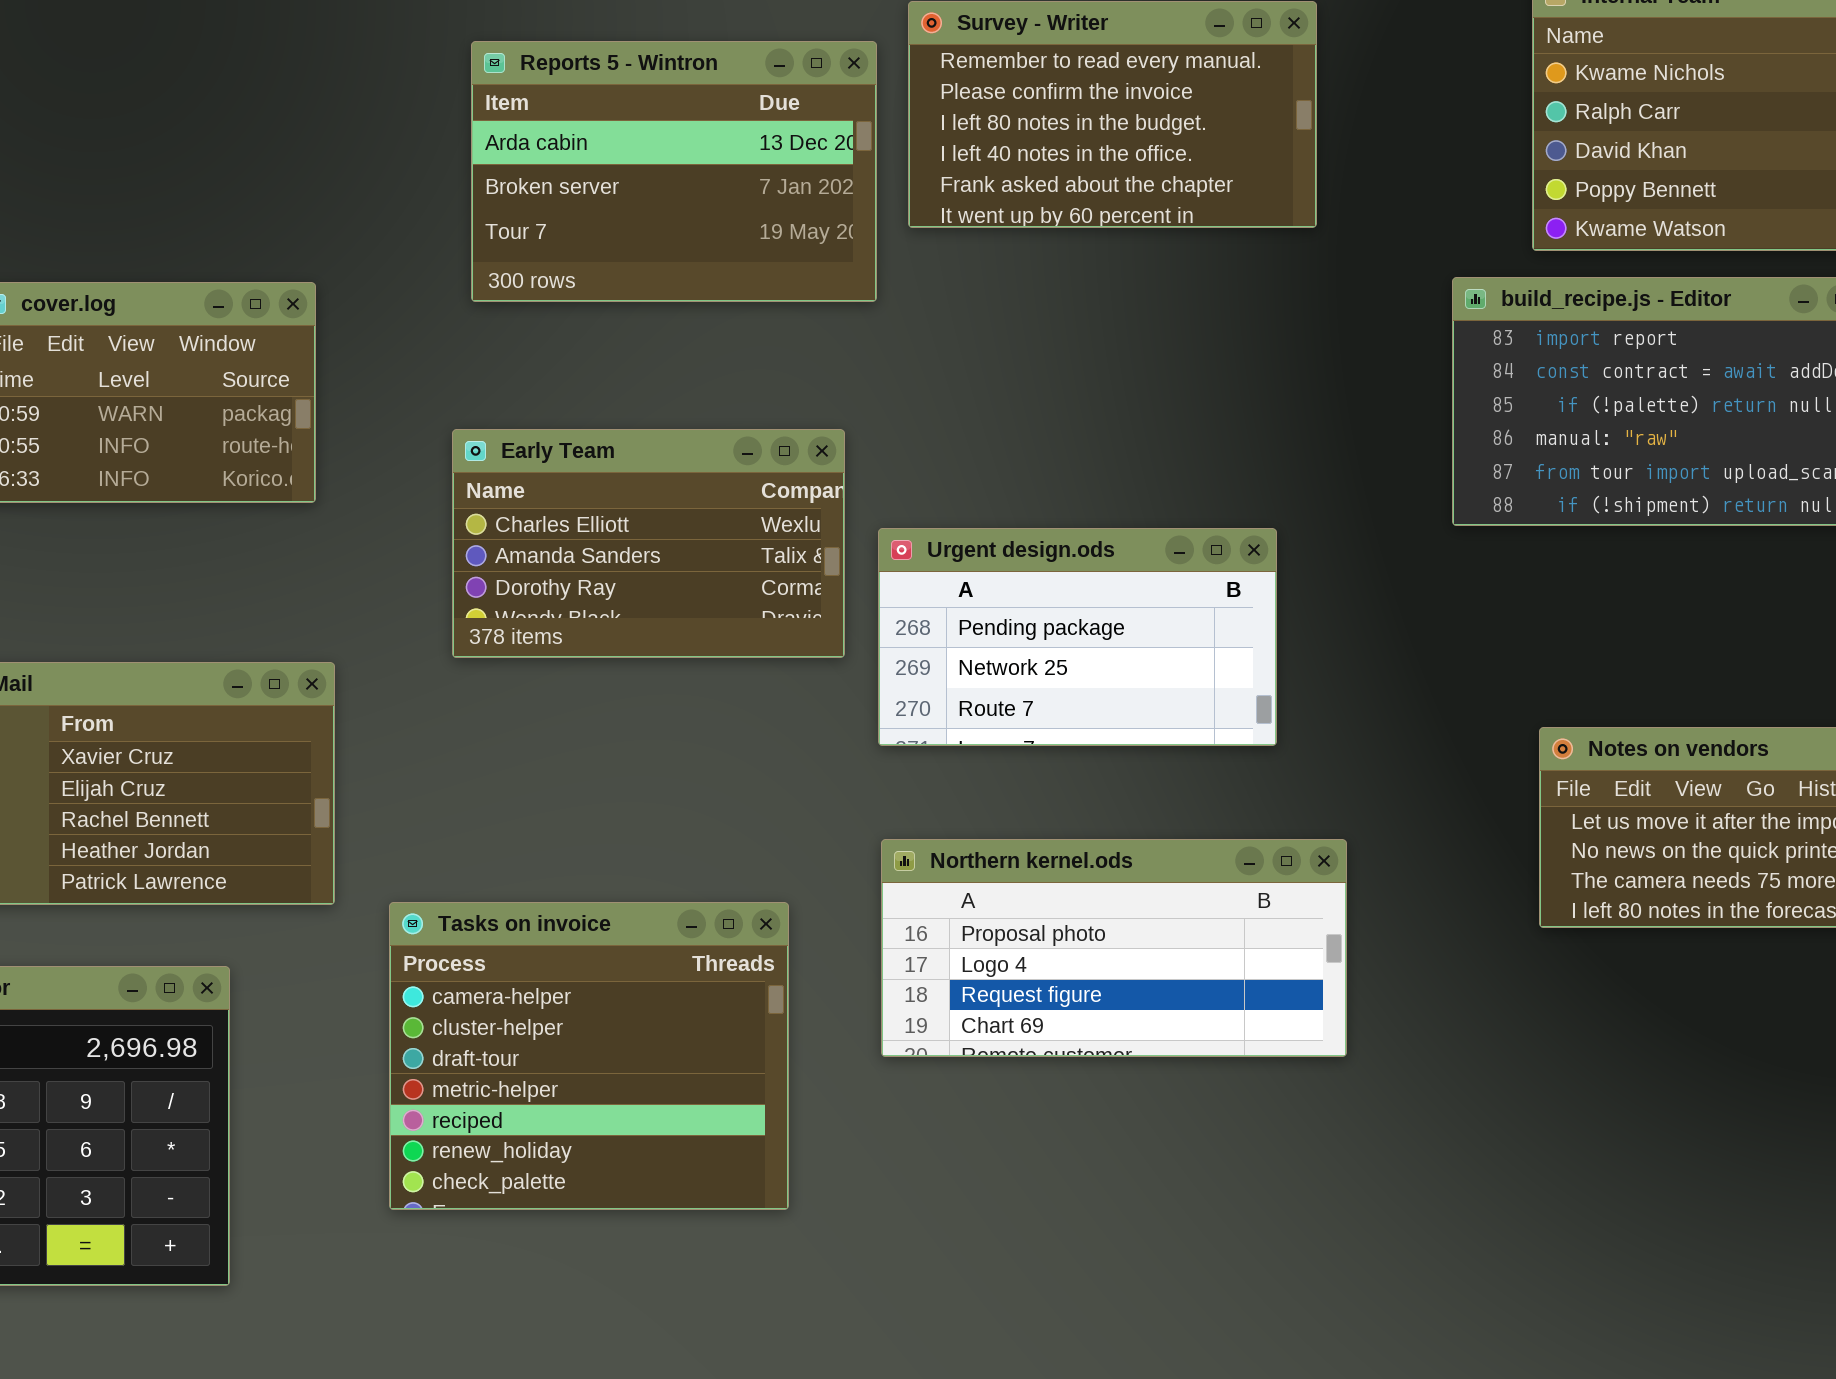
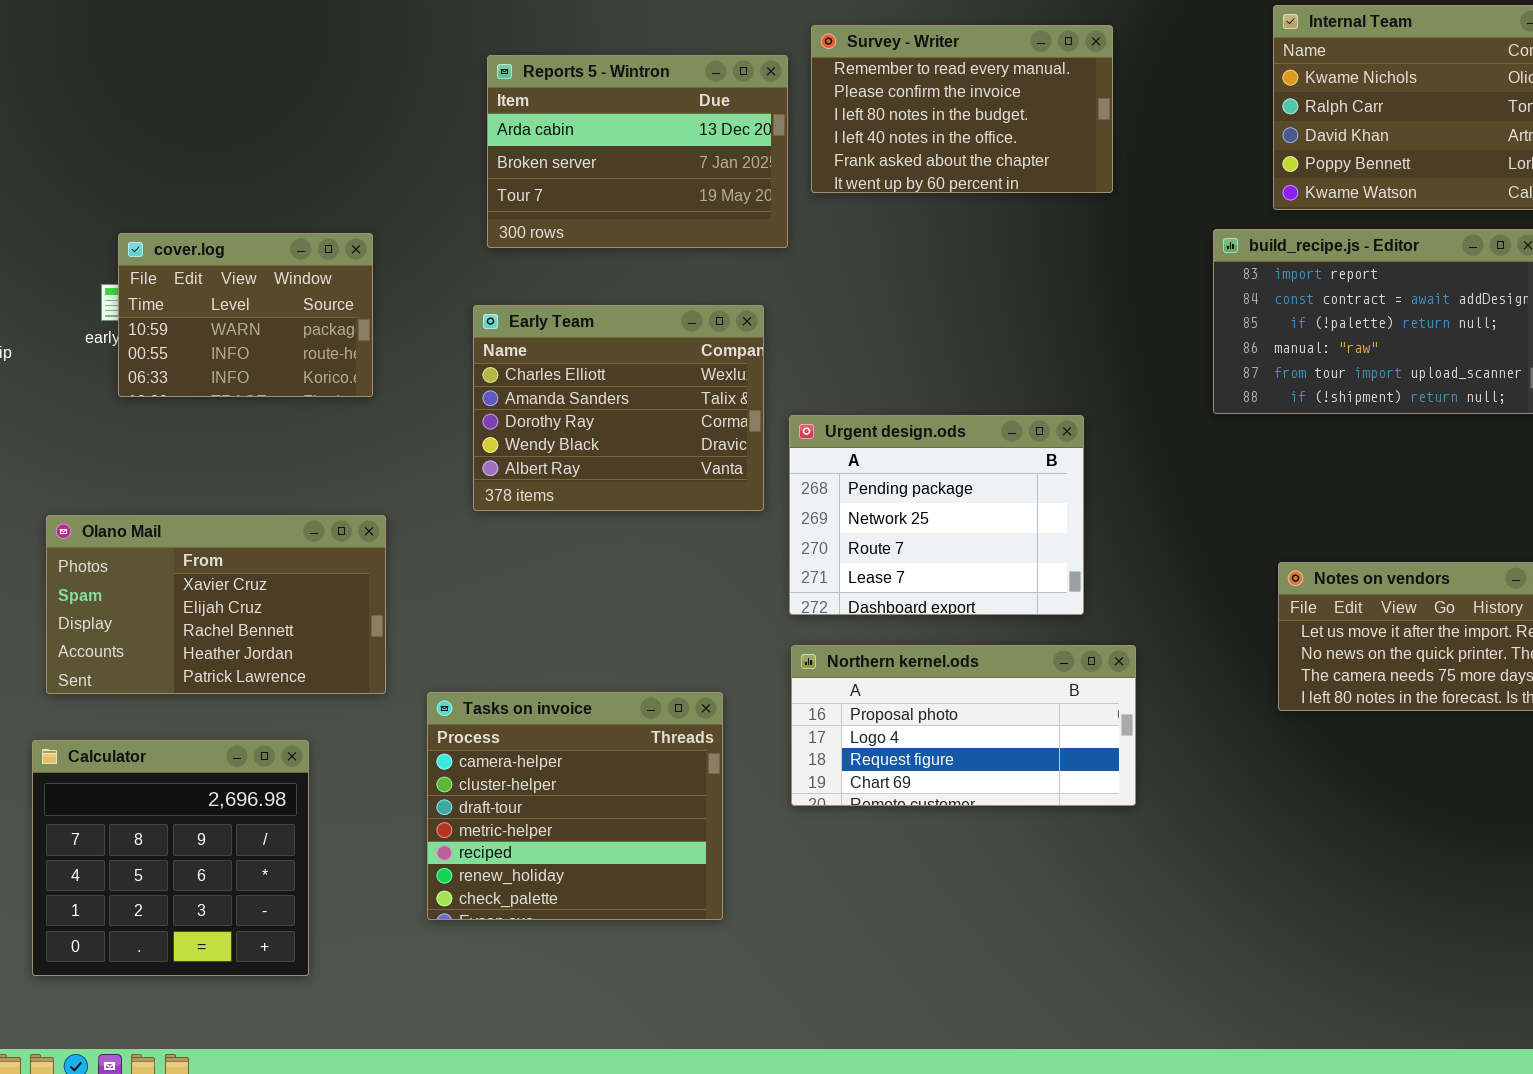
Early Team: [452,429,845,658] -> [473,305,764,511], resized
Urgent design.ods: [878,528,1277,746] -> [789,415,1084,615], resized

